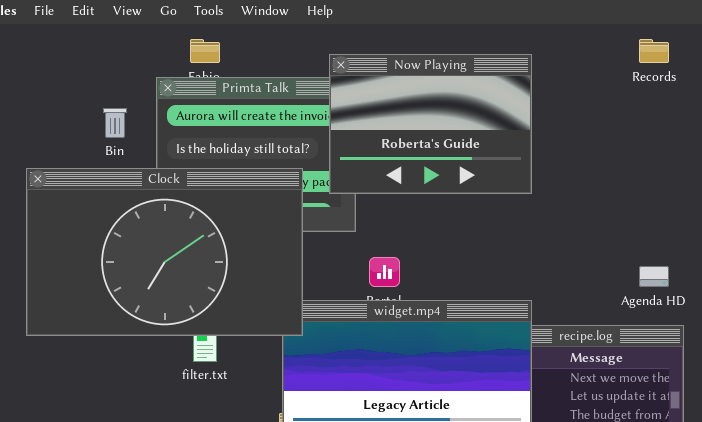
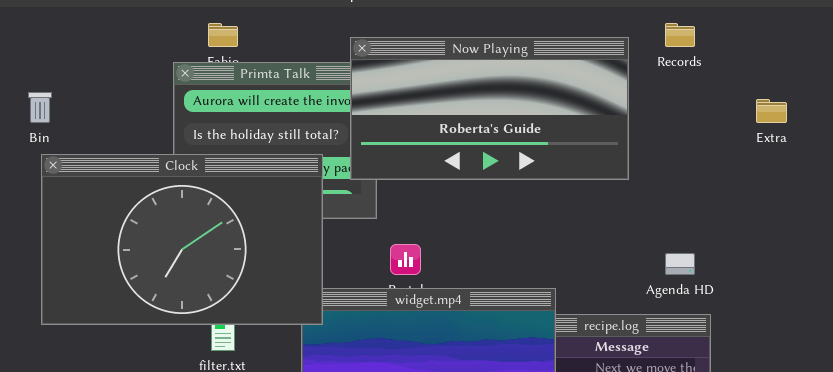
Now Playing: [329,54,532,194] -> [350,37,629,180], resized
Bin: [103,108,127,138] -> [28,92,52,123], moved

